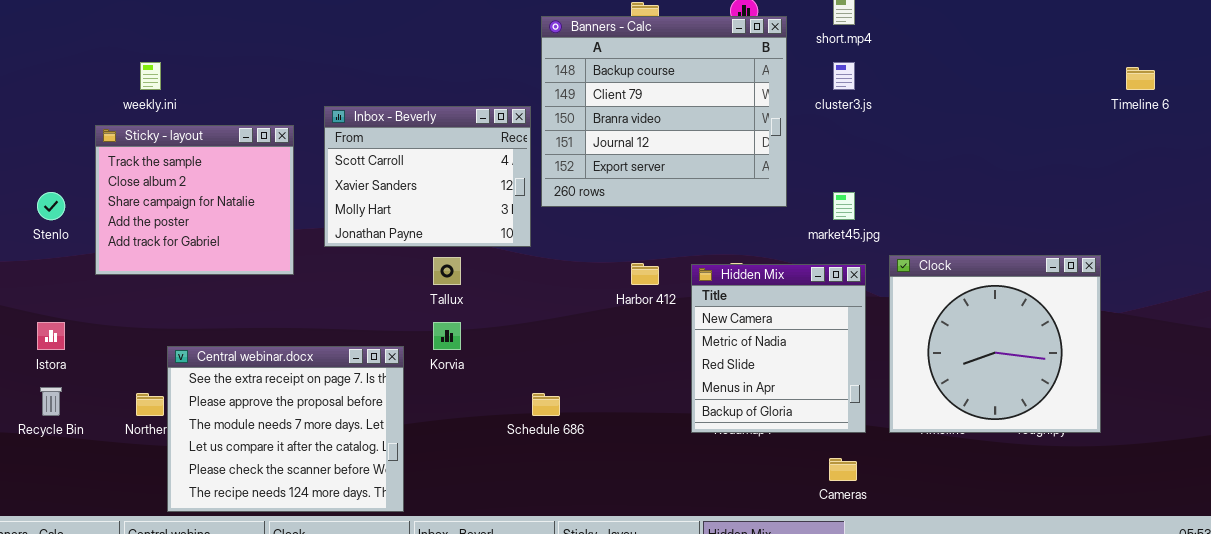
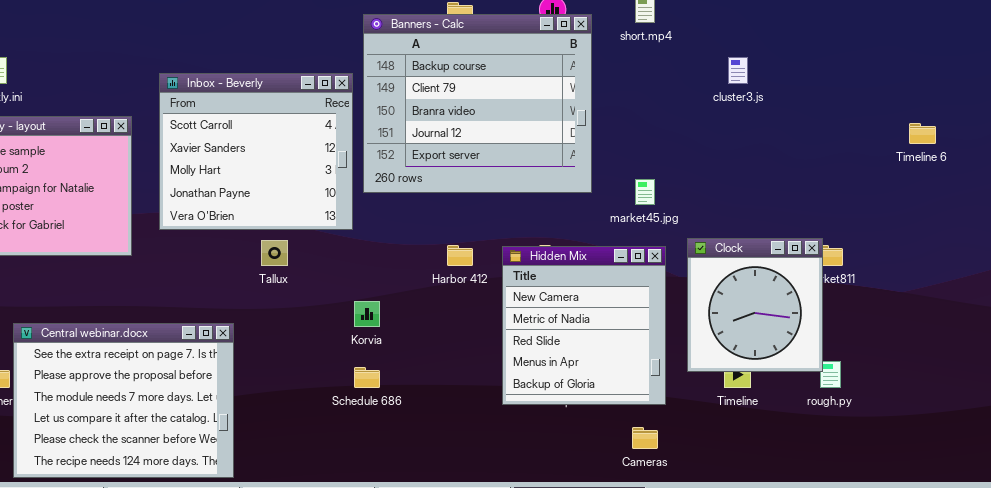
cluster3.js: [833,62,855,90] -> [728,57,748,84], moved
Timeline 6: [1126,67,1155,90] -> [909,123,936,144], moved
Inbox - Beverly: [324,106,531,247] -> [159,73,353,230], resized
Clock: [889,255,1101,433] -> [687,238,823,372], resized
Korvia: [433,322,461,350] -> [354,301,380,327], moved

